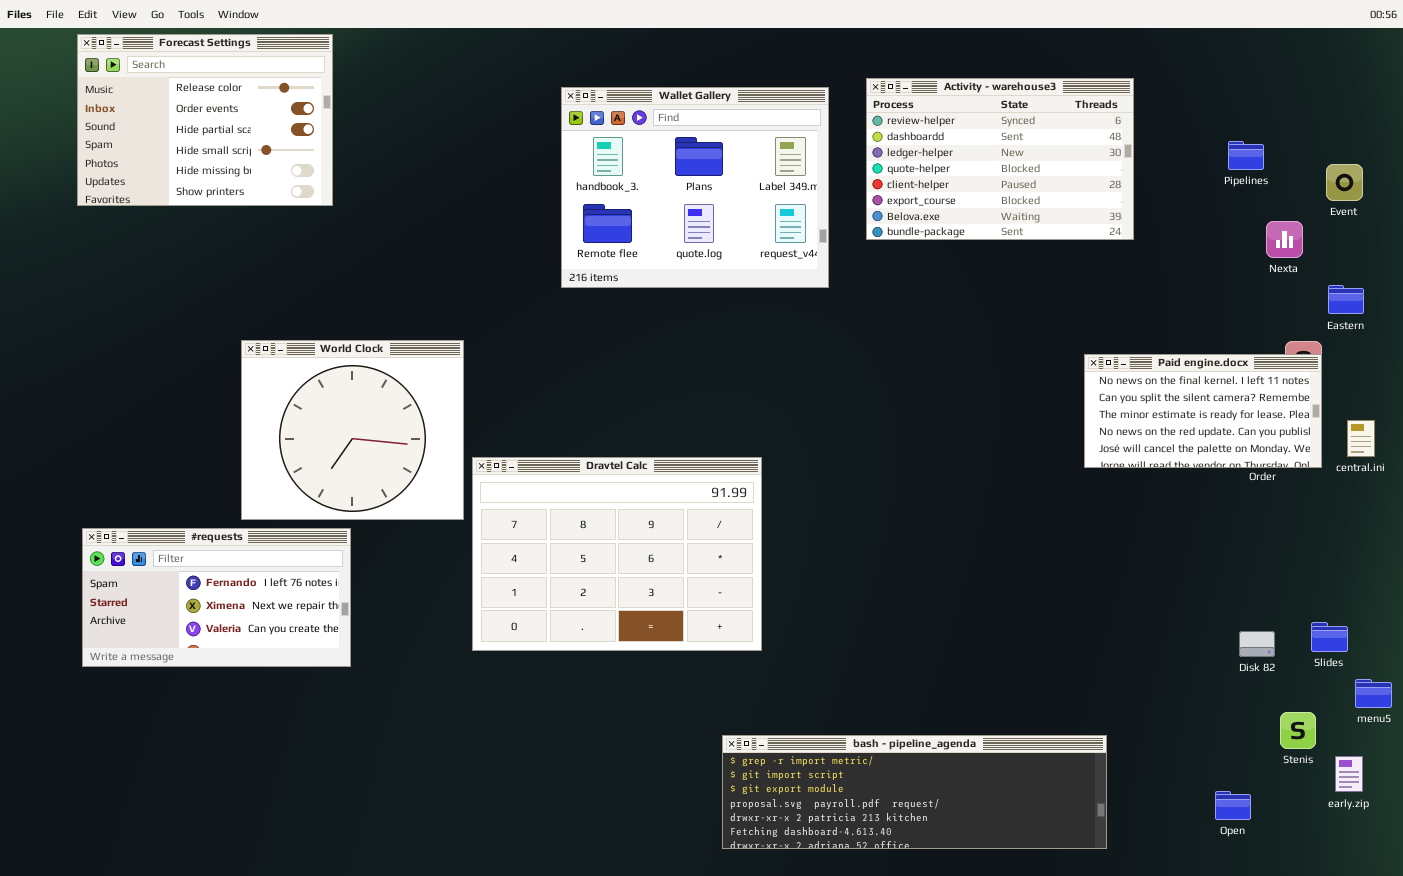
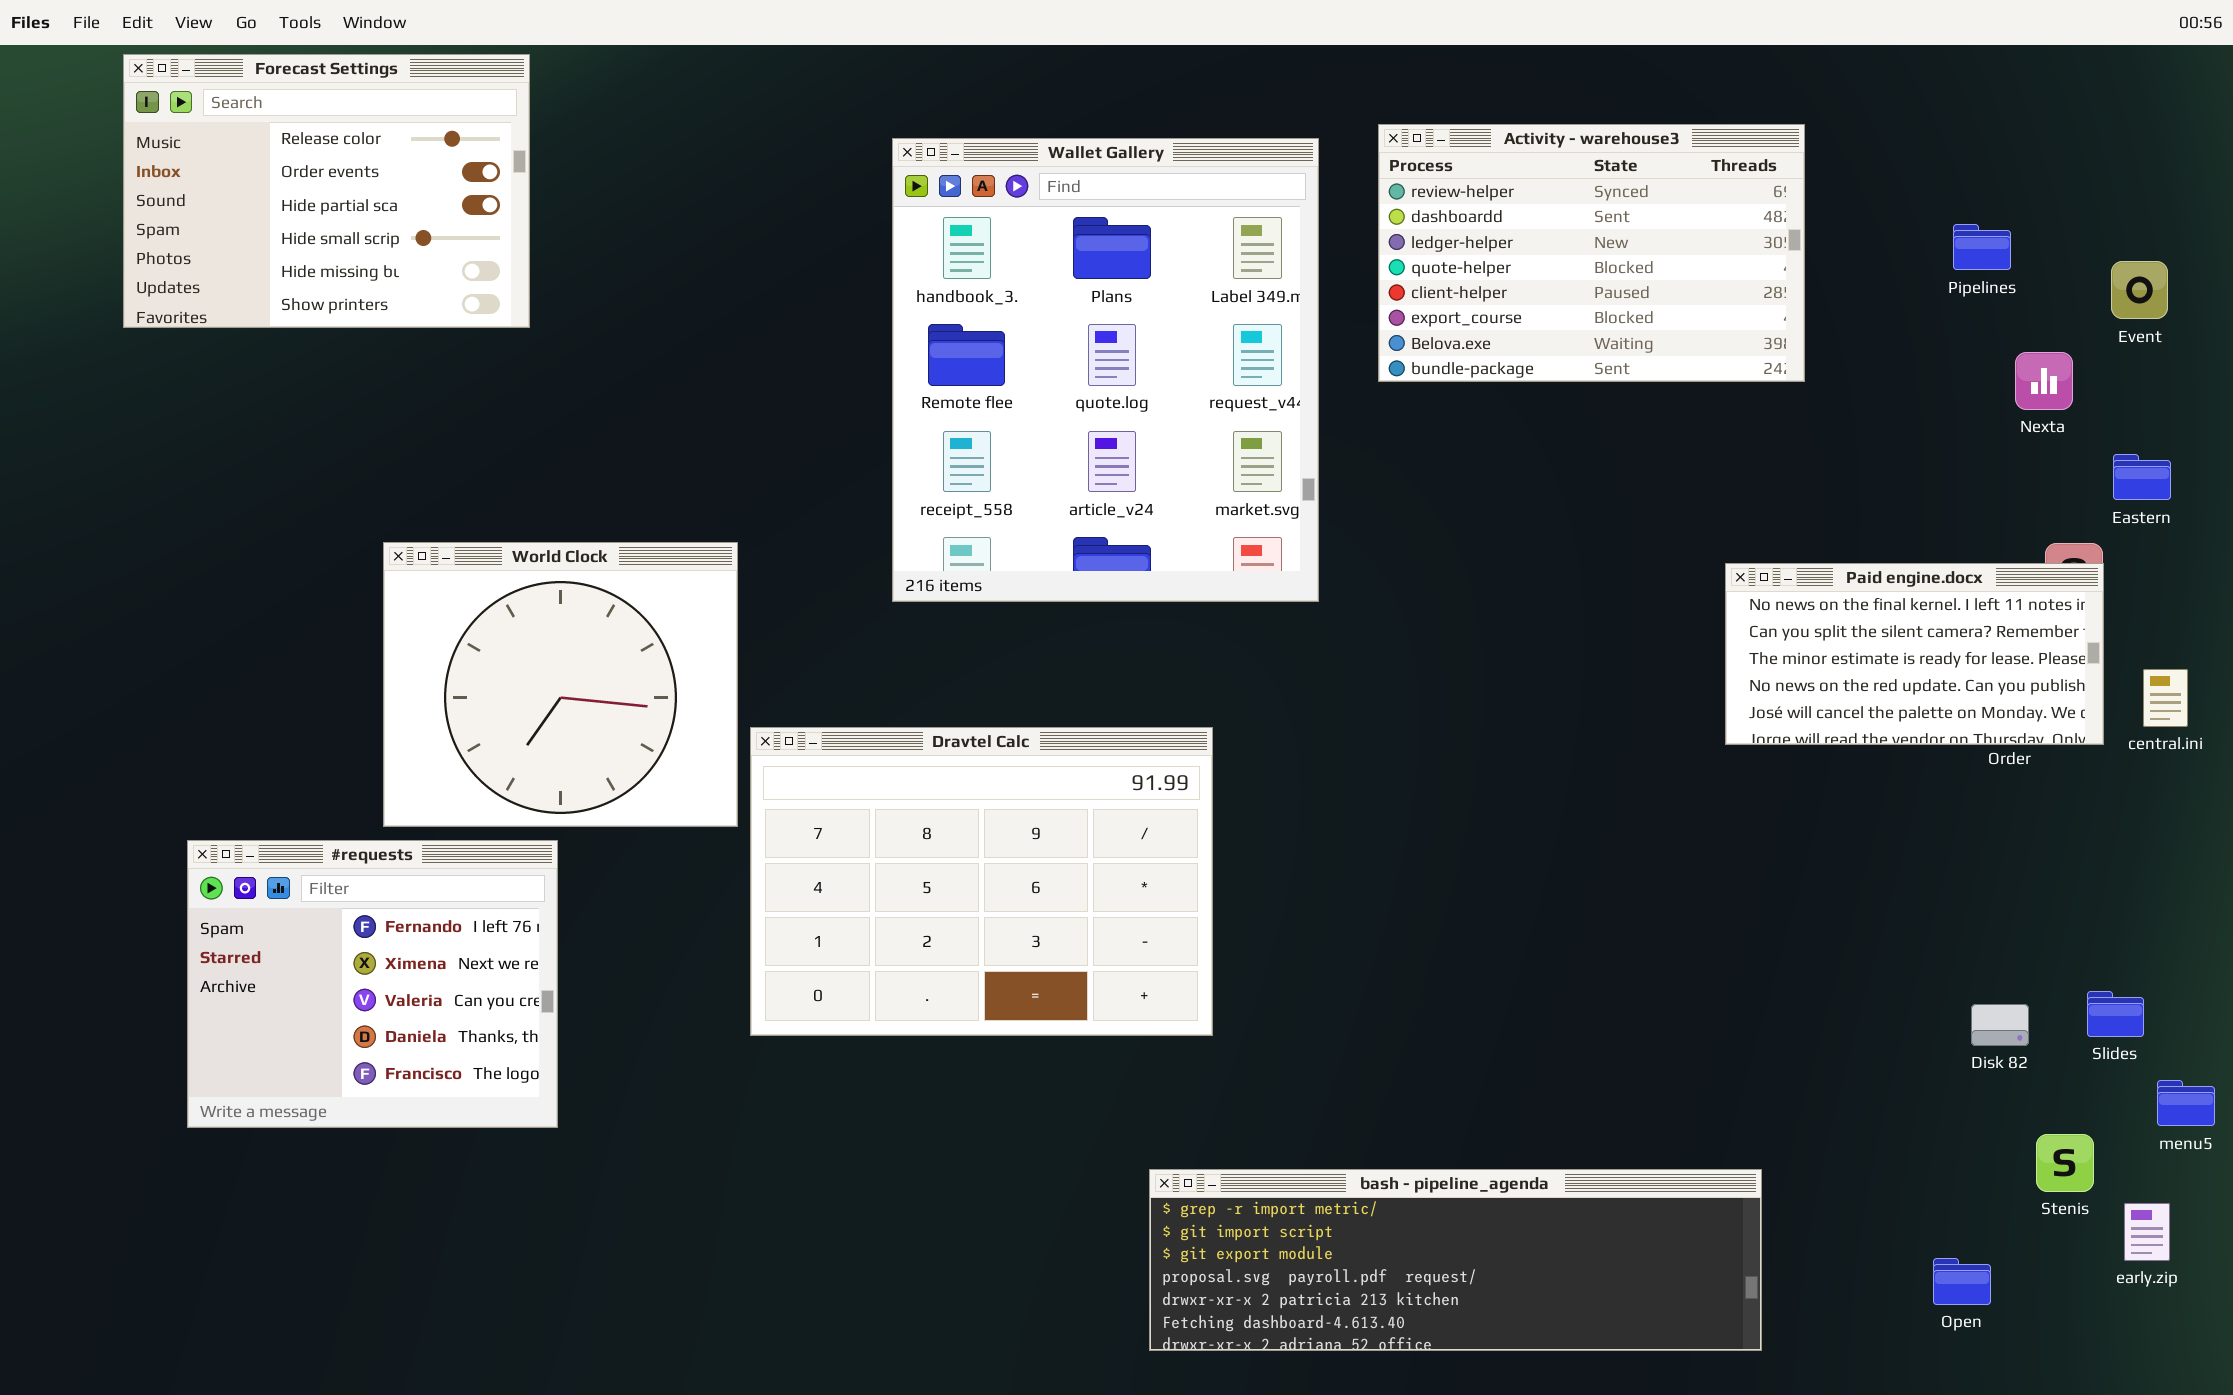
Wallet Gallery: [561,87,829,288] -> [892,138,1319,602], resized
#requests: [82,528,351,667] -> [187,840,558,1128], resized

